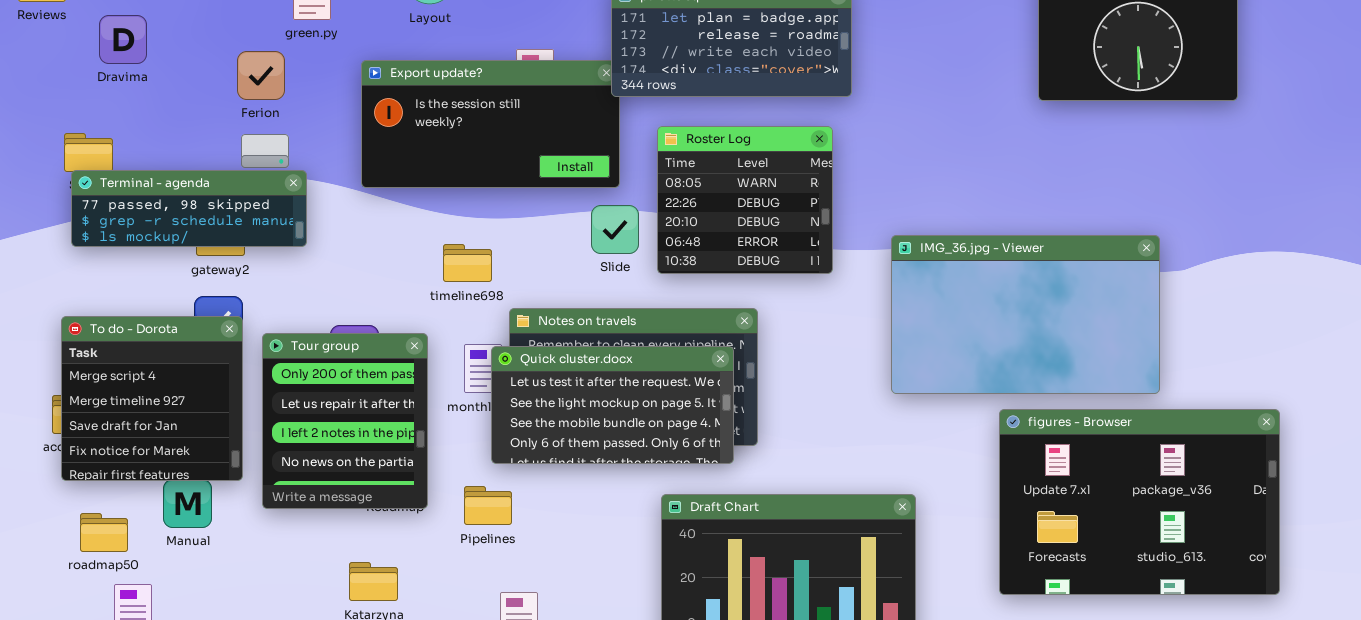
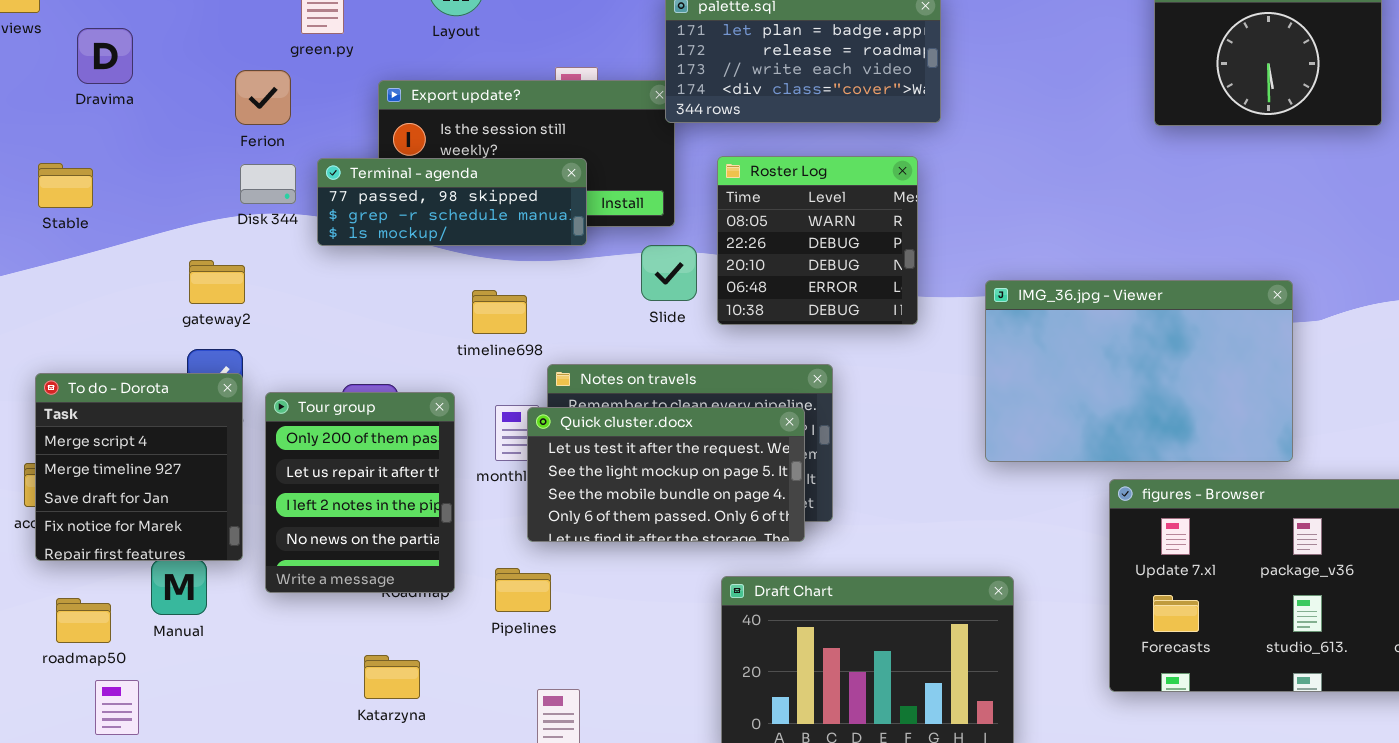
Terminal - agenda: [71,170,307,247] -> [317,158,587,246], moved

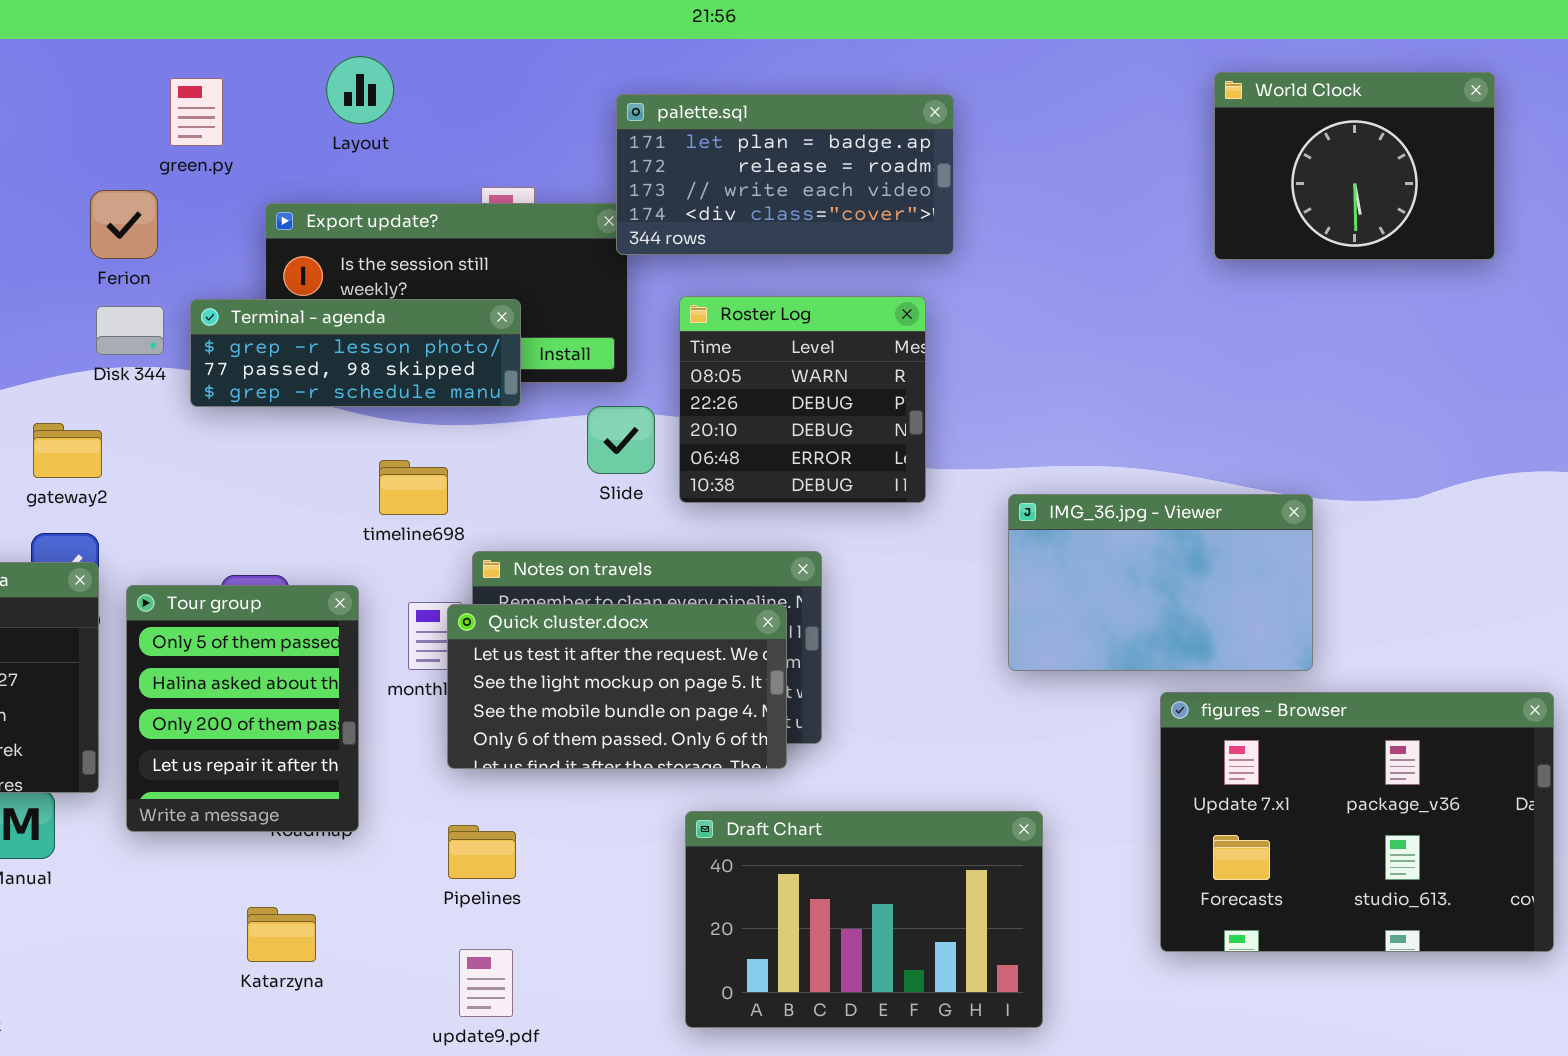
Terminal - agenda: [317,158,587,246] -> [190,299,521,407], scrolled up 1 row
IMG_36.jpg - Viewer: [985,280,1293,462] -> [1008,494,1313,671], resized
Tour group: [265,392,455,593] -> [126,585,359,832], scrolled up 2 rows
Pipelines: [495,568,551,612] -> [448,825,516,879], moved

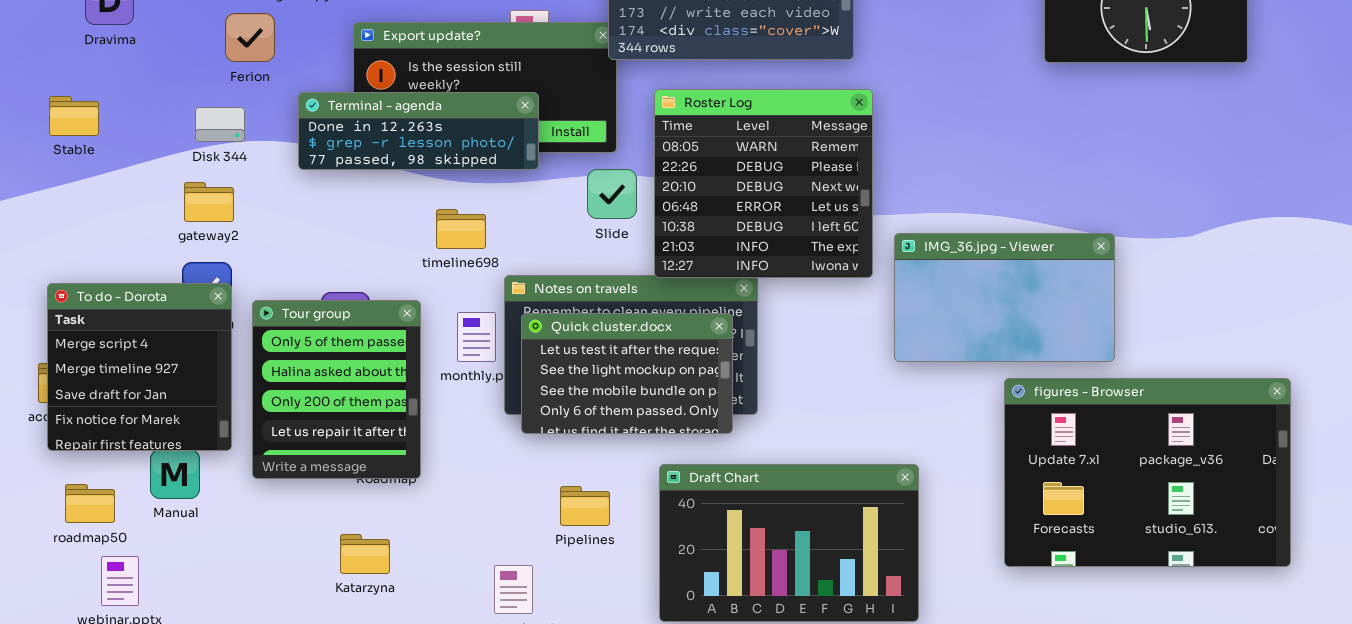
Roster Log: [679,296,926,503] -> [654,89,873,278], resized
Terminal - agenda: [190,299,521,407] -> [298,92,539,170], scrolled up 1 row
Disk 344: [96,306,164,355] -> [195,107,245,142], moved
Quick cluster.docx: [447,604,787,769] -> [521,313,733,434], resized
Pipelines: [448,825,516,879] -> [560,486,610,526], moved

